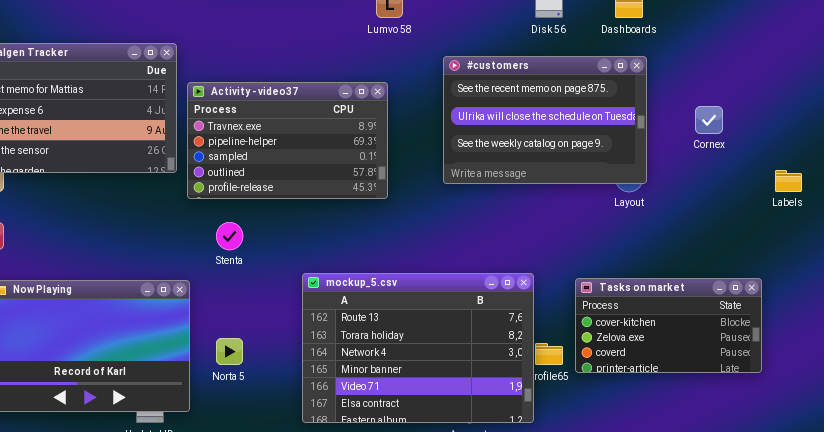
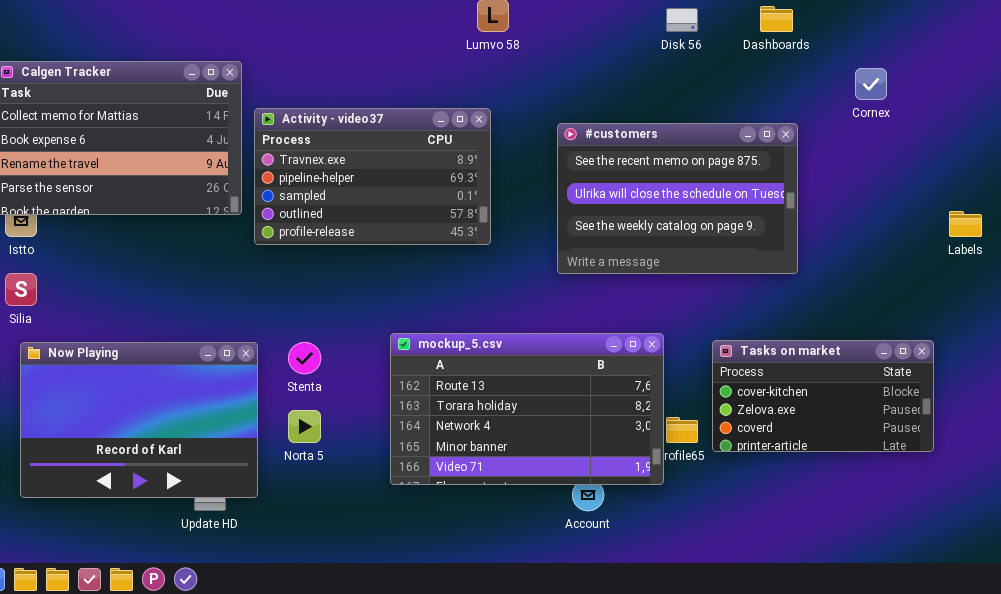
#customers: [443,56,647,184] -> [557,123,798,274], moved
Cornex: [695,106,723,134] -> [855,68,887,100], moved
Stenta: [216,222,243,250] -> [288,342,321,374], moved
mockup_5.csv: [302,273,534,423] -> [390,333,664,485], resized

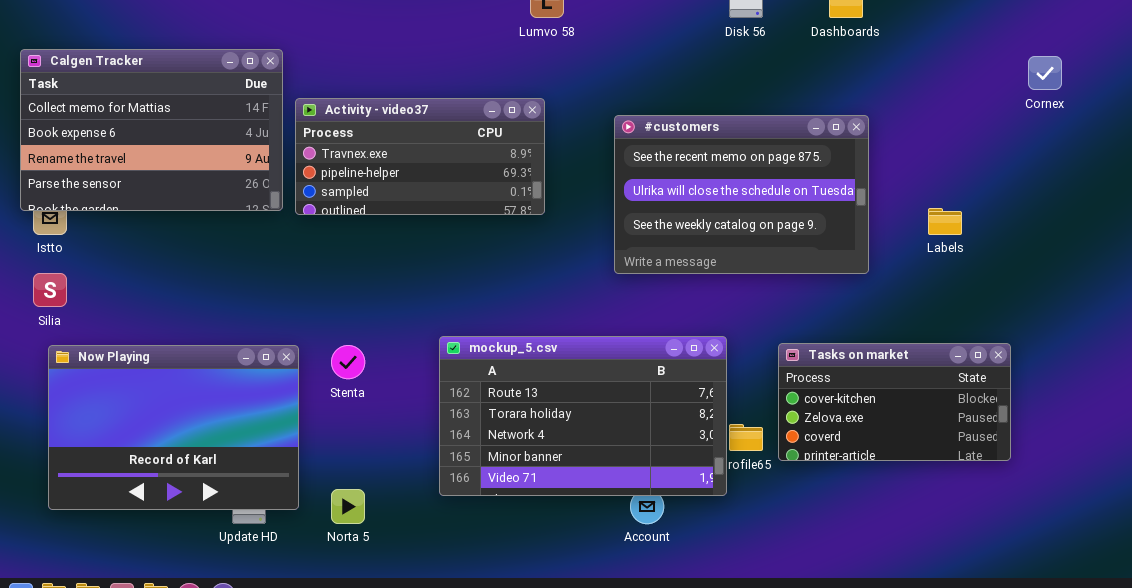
Cornex: [855,68,887,100] -> [1028,56,1062,90], moved
Activity - video37: [254,108,491,245] -> [295,98,545,215], resized
Labels: [949,211,982,237] -> [928,208,962,235], moved
Norta 5: [288,410,321,443] -> [331,489,365,524], moved

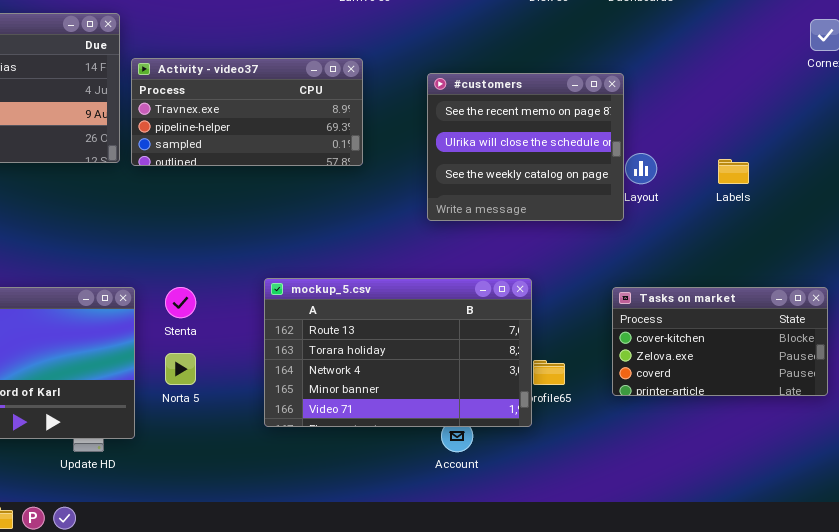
#customers: [614,115,869,274] -> [427,73,624,221], resized
Tasks on market: [778,343,1011,461] -> [612,287,828,396], moved
Norta 5: [331,489,365,524] -> [165,353,196,385], moved

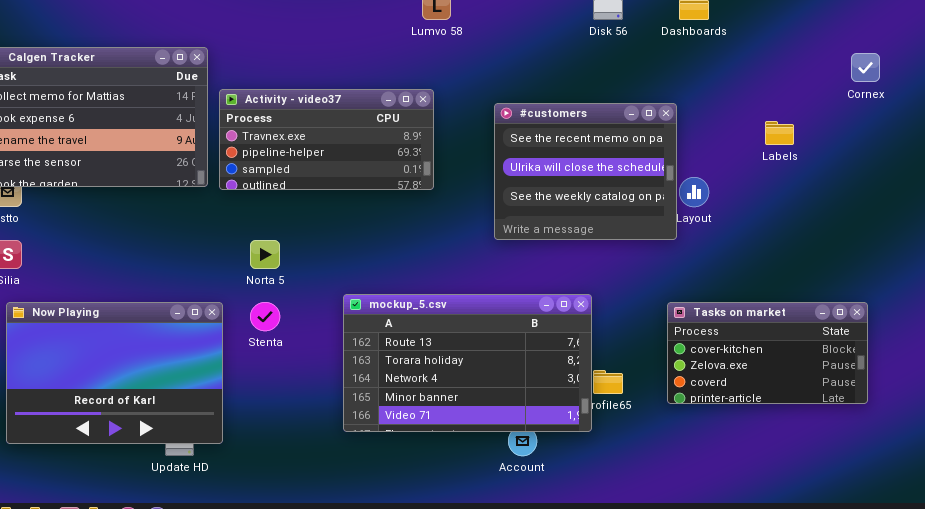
Labels: [718,159,749,184] -> [765,121,794,145], moved
Norta 5: [165,353,196,385] -> [250,240,280,269], moved

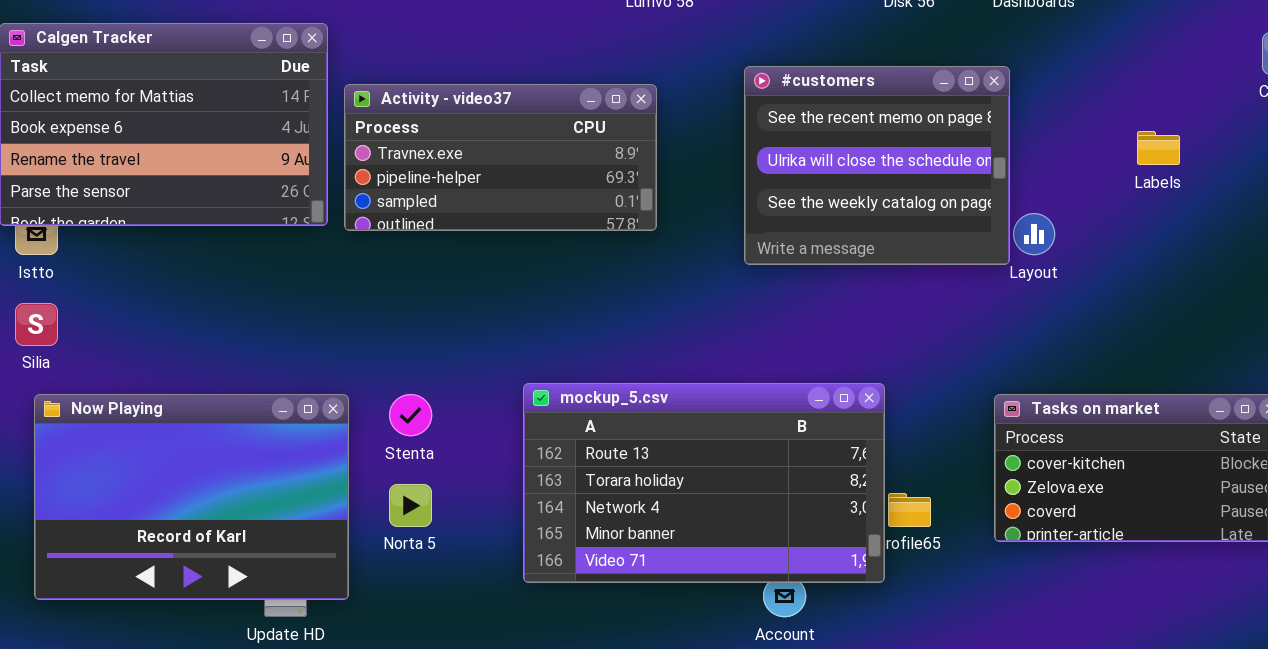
#customers: [494,103,677,240] -> [744,66,1010,265], moved
Norta 5: [250,240,280,269] -> [389,484,432,527], moved

